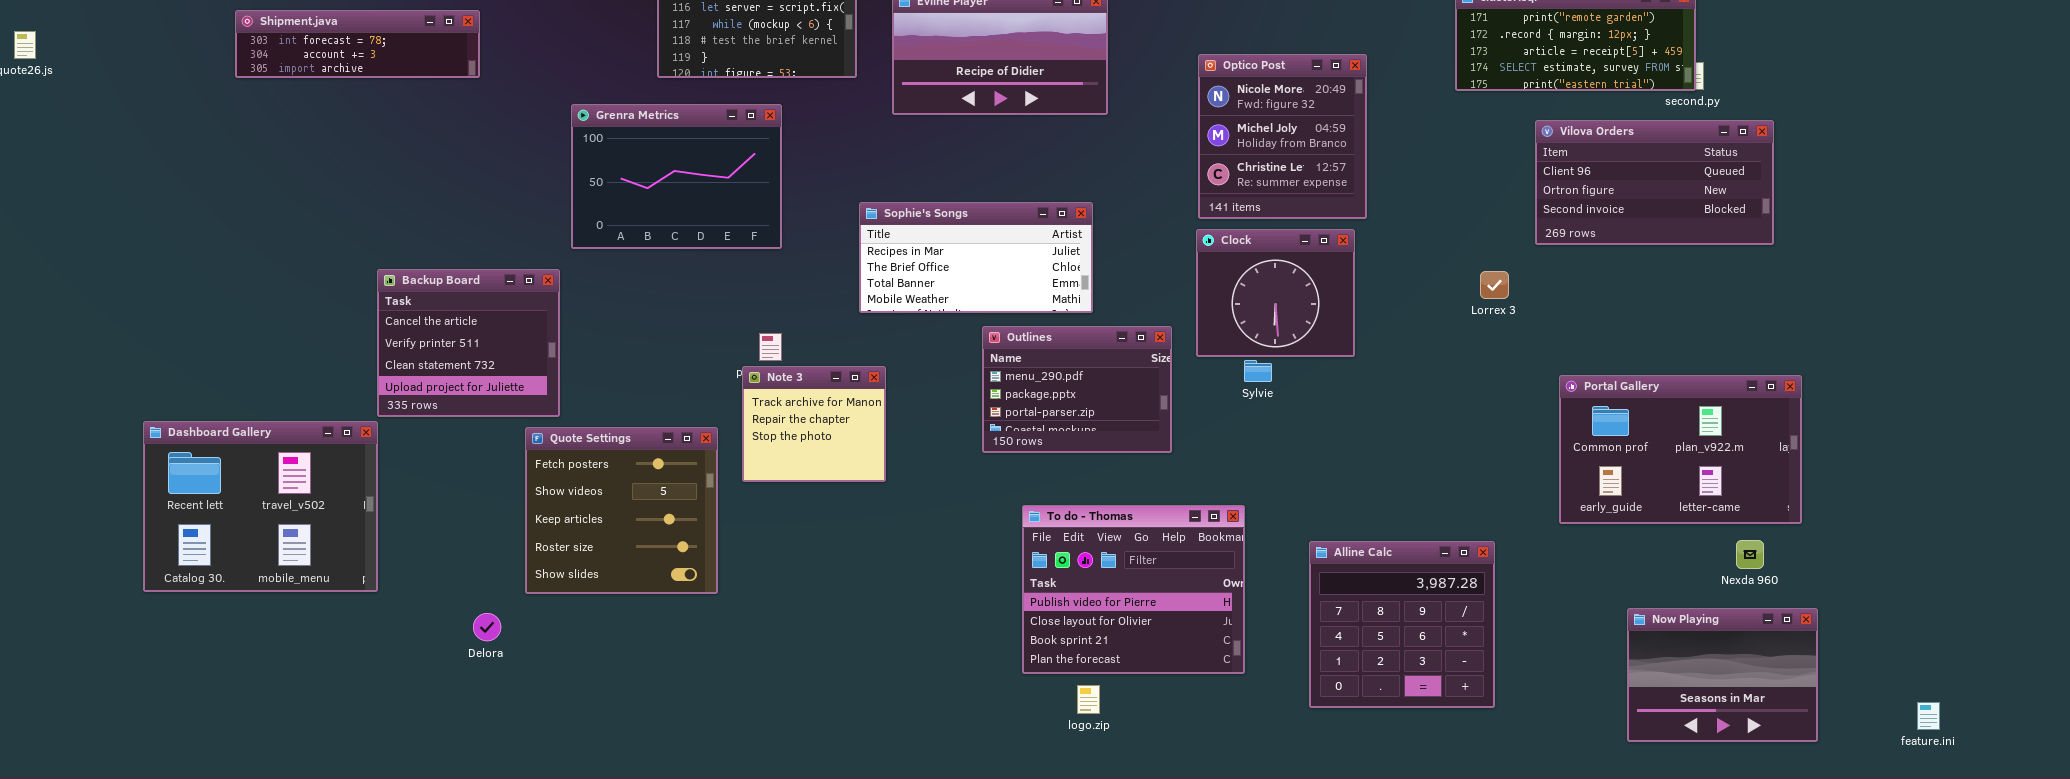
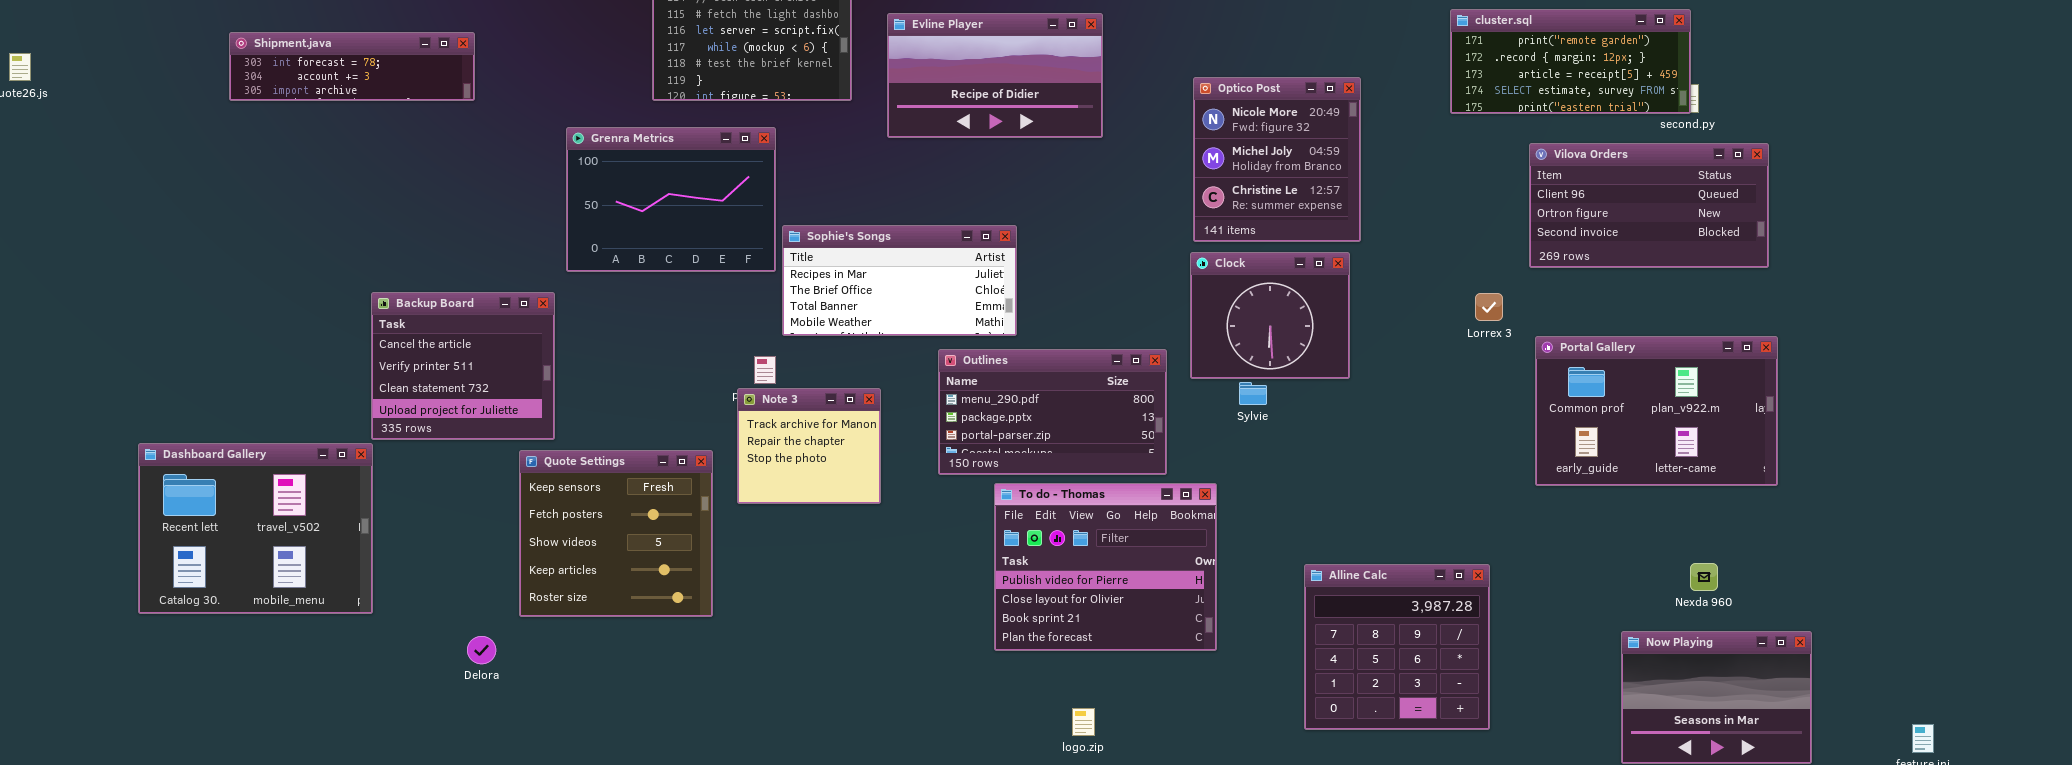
Sophie's Songs: [859,202,1093,313] -> [782,225,1017,336], moved
Outlines: [982,326,1172,453] -> [938,349,1167,475], resized
Portal Gallery: [1559,375,1802,524] -> [1535,336,1778,486], moved
Quote Settings: [525,427,718,594] -> [519,450,713,617], scrolled up 1 row
To do - Thomas: [1022,505,1245,674] -> [994,483,1217,651], moved
Nexda 960: [1736,540,1764,569] -> [1690,563,1718,591], moved

